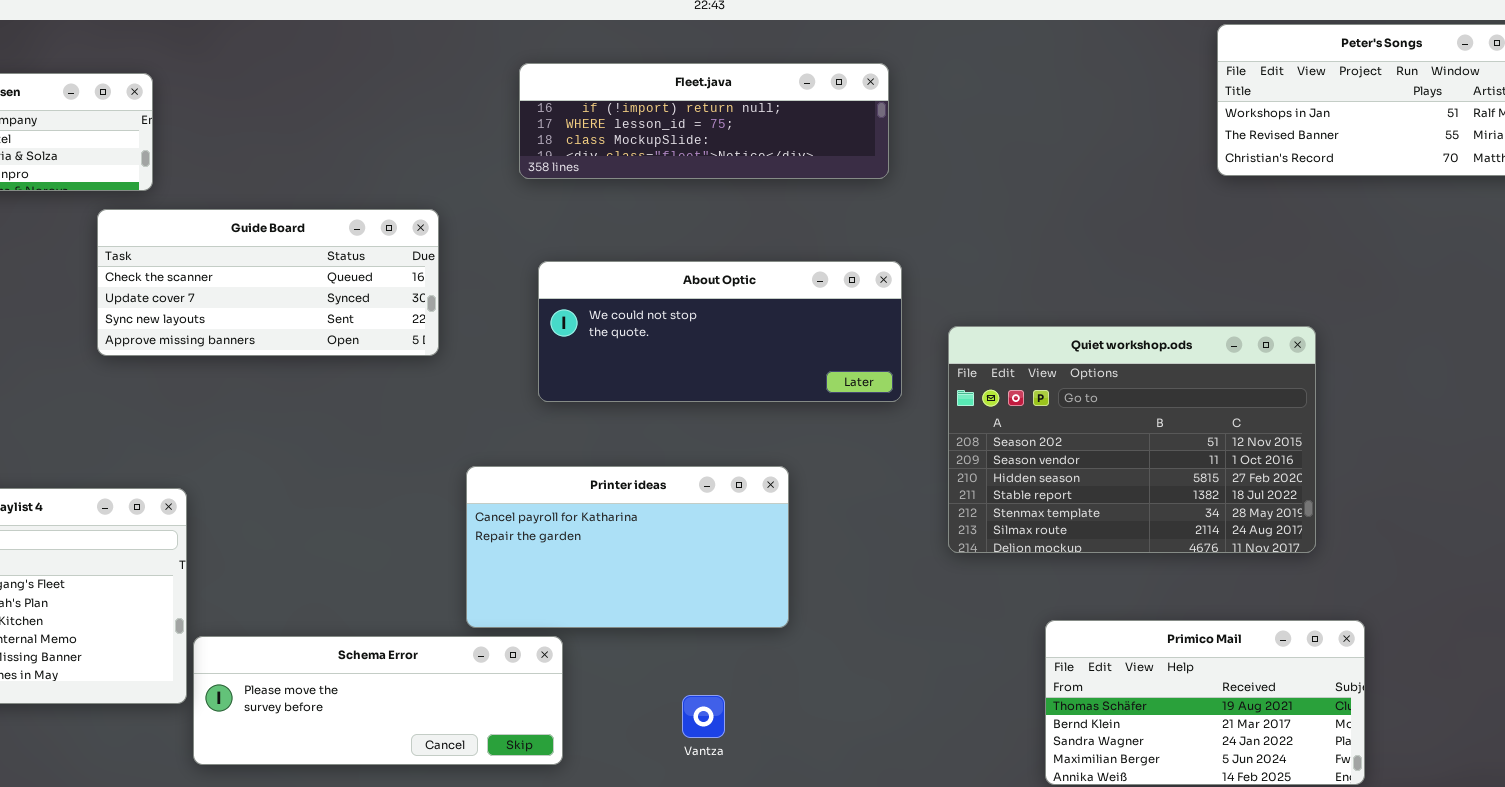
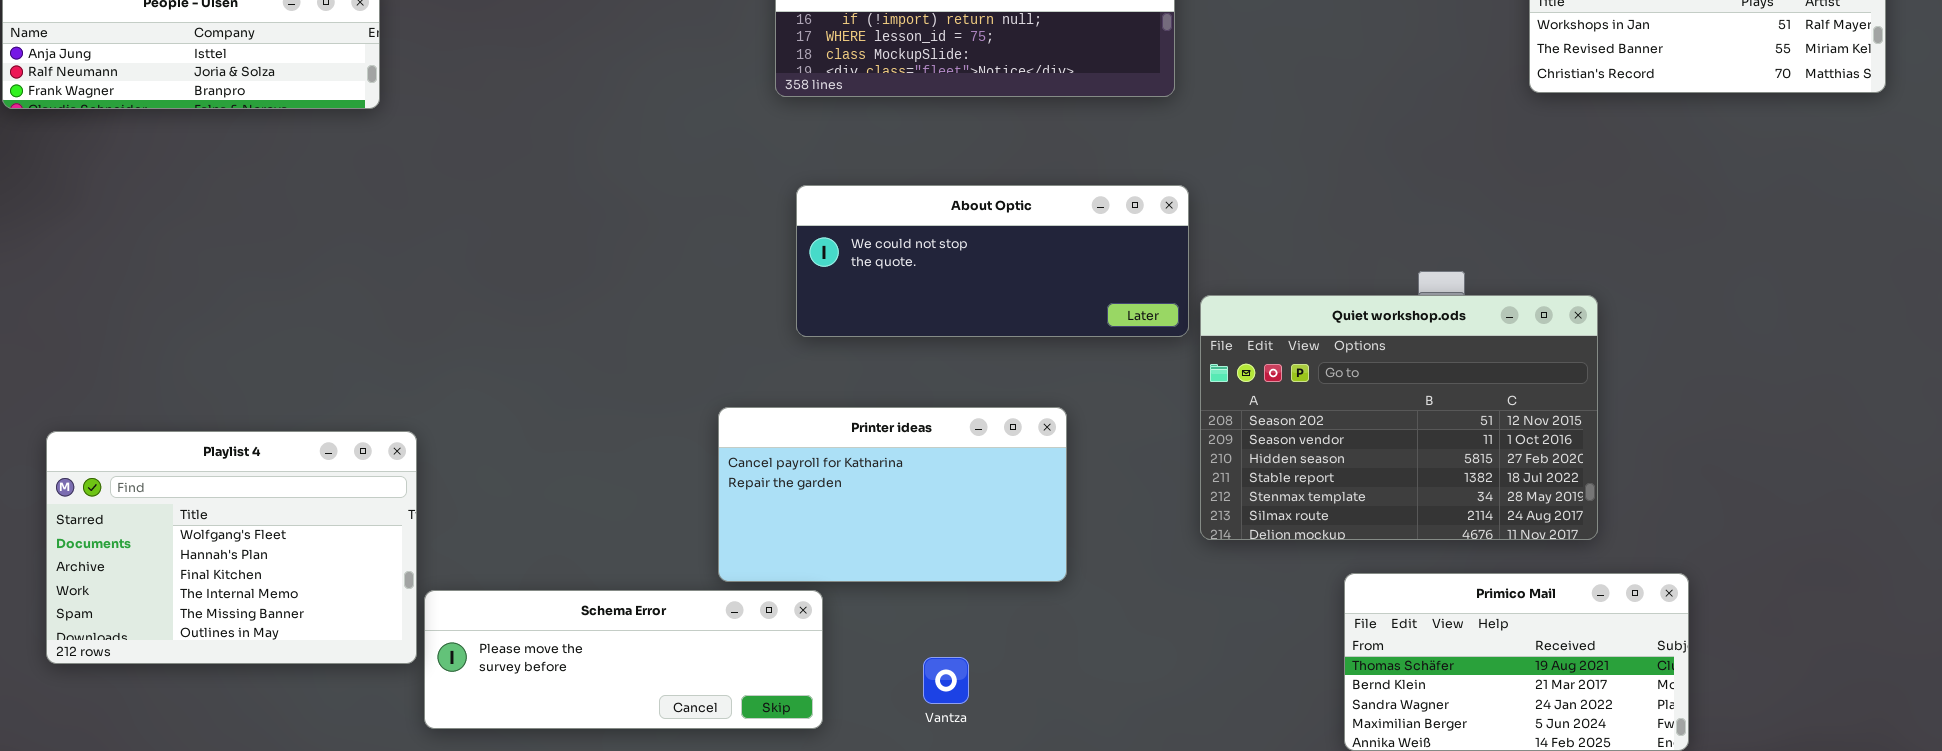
Guide Board: [97,209,439,356] -> none, closed
Quiet workshop.ods: [948,326,1316,553] -> [1200,295,1598,540], moved
Vantza: [682,695,725,738] -> [923,657,969,704], moved

